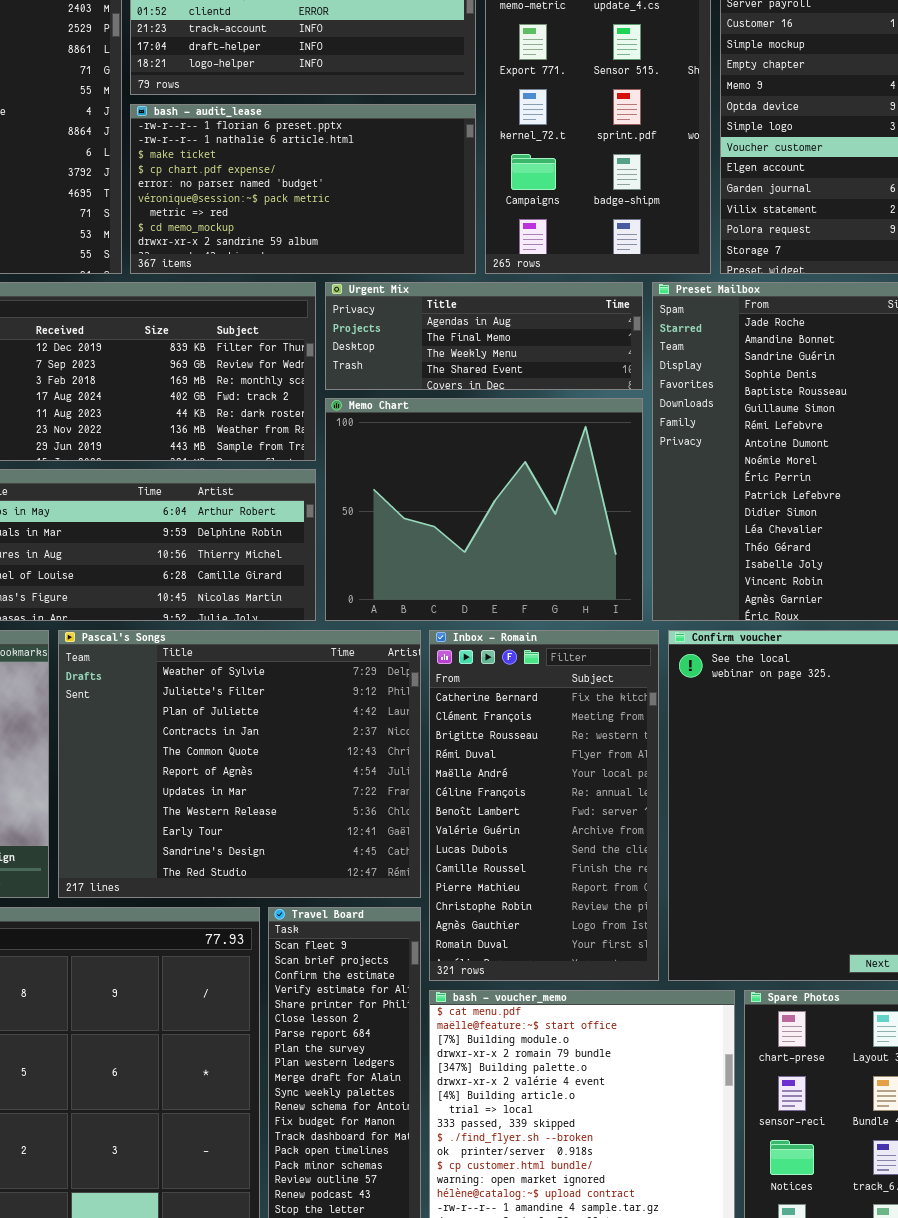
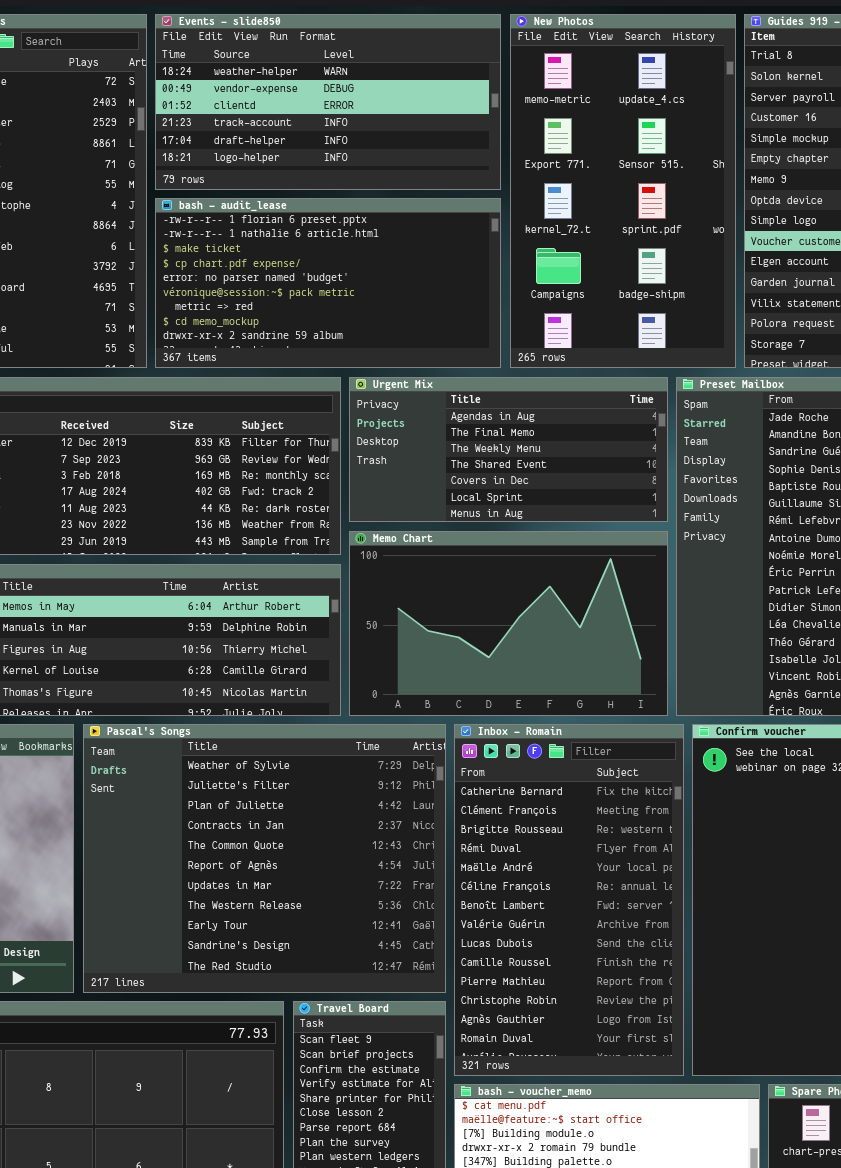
Urgent Mix: [325,282,643,390] -> [349,377,668,522], resized
Memo Chart: [325,398,643,621] -> [349,531,668,716], resized

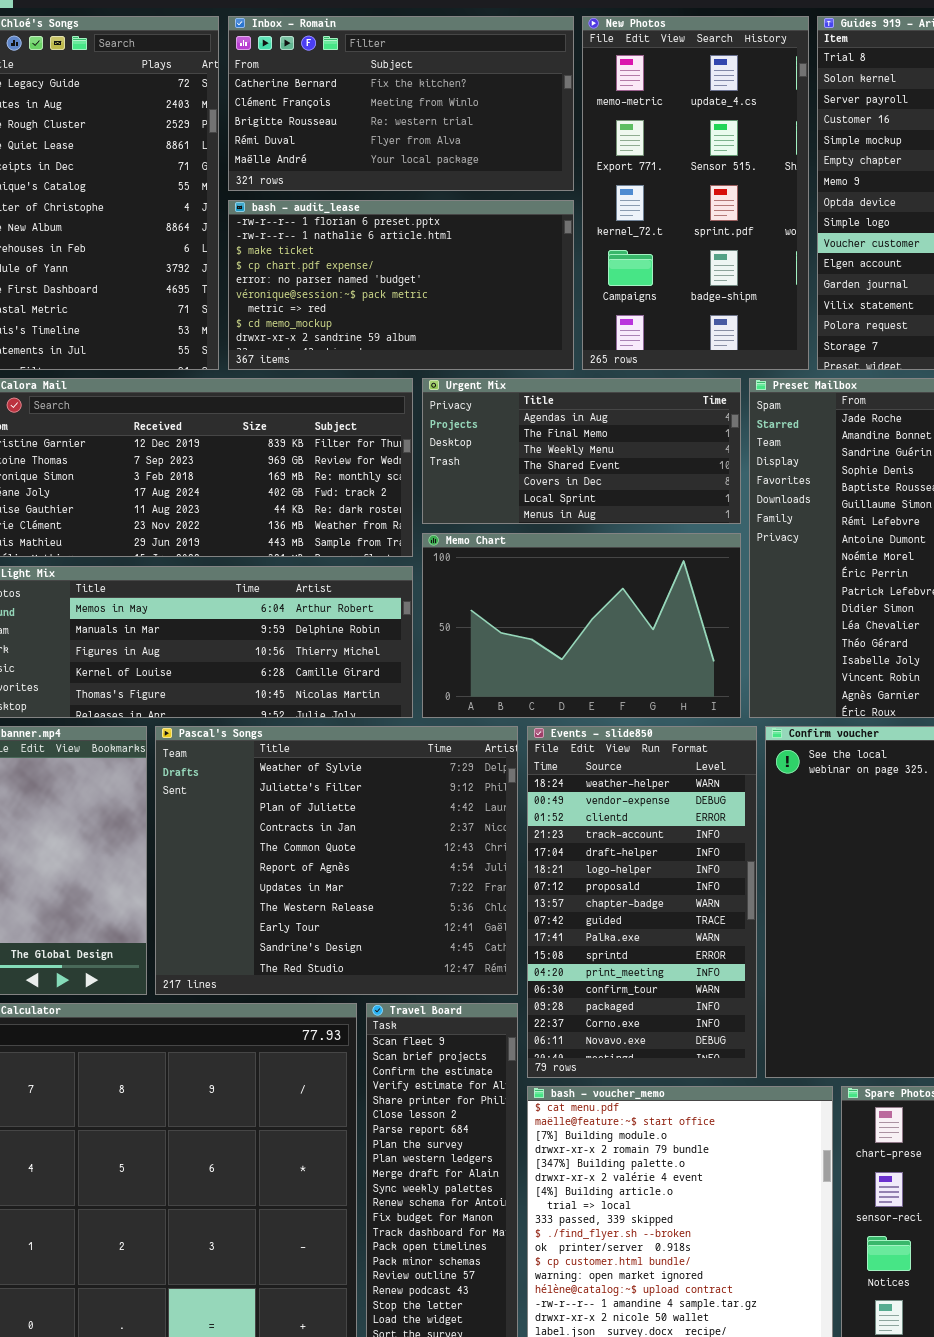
Events - slide850: [155,14,501,190] -> [527,726,757,1078], moved, resized
Inbox - Romain: [454,724,684,1076] -> [228,16,574,191], moved, resized

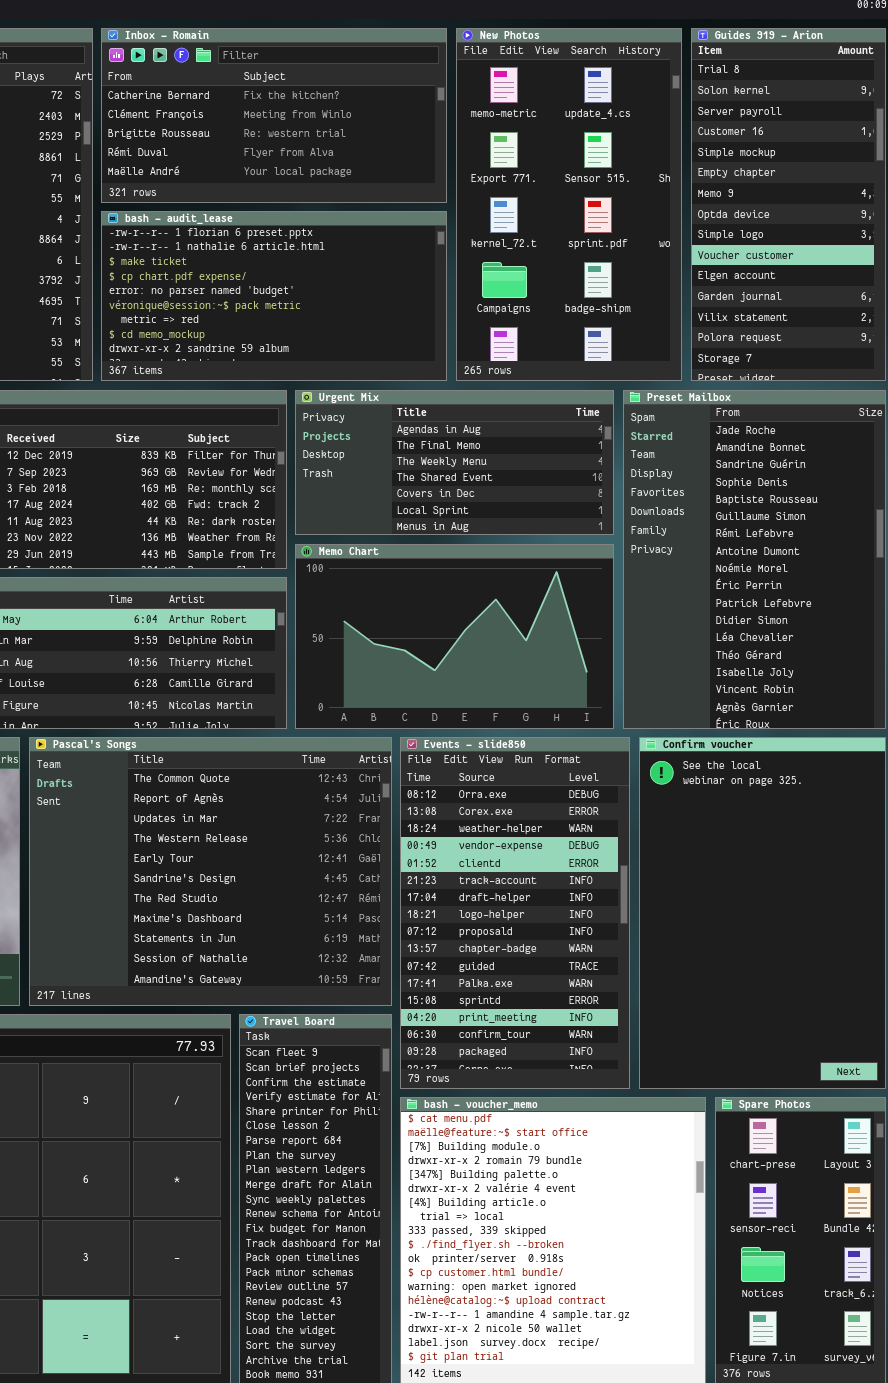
Pascal's Songs: [155,726,518,995] -> [29,737,392,1006], scrolled down 4 rows
Events - slide850: [527,726,757,1078] -> [400,737,630,1089], scrolled up 2 rows

